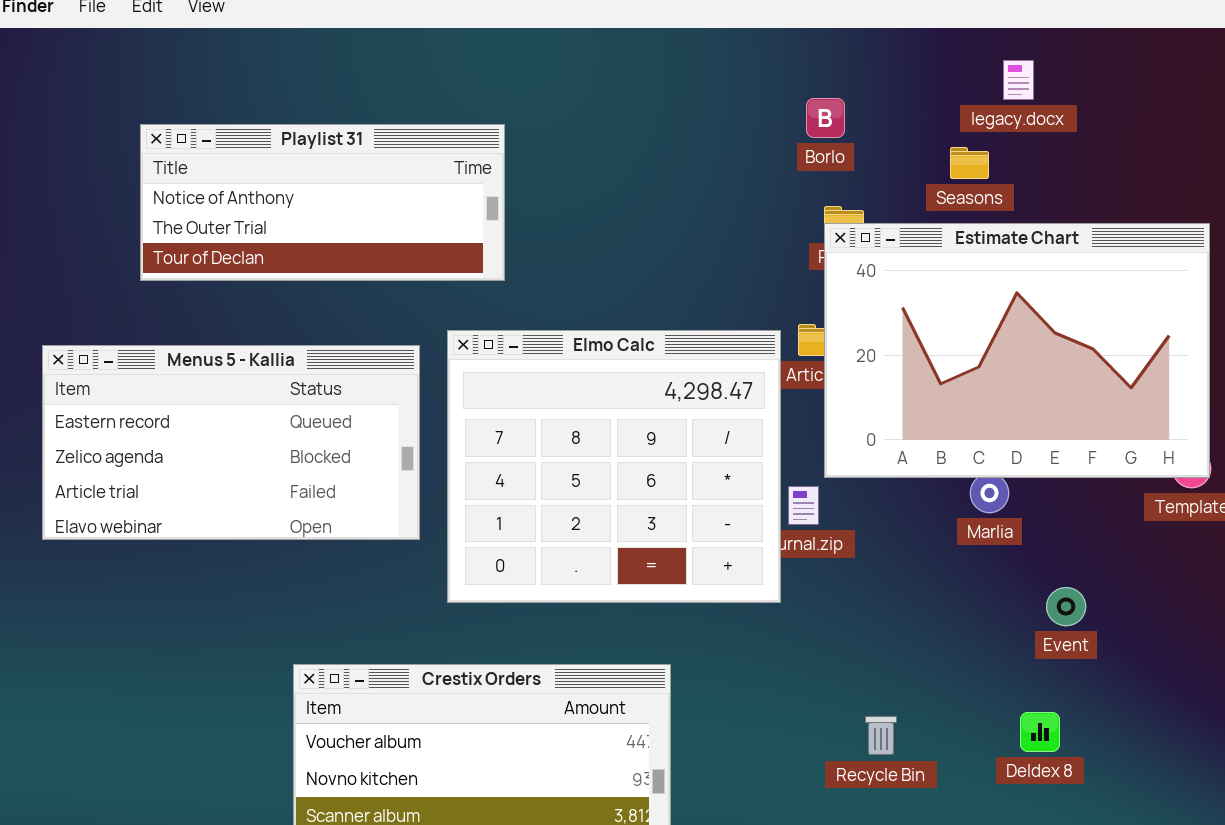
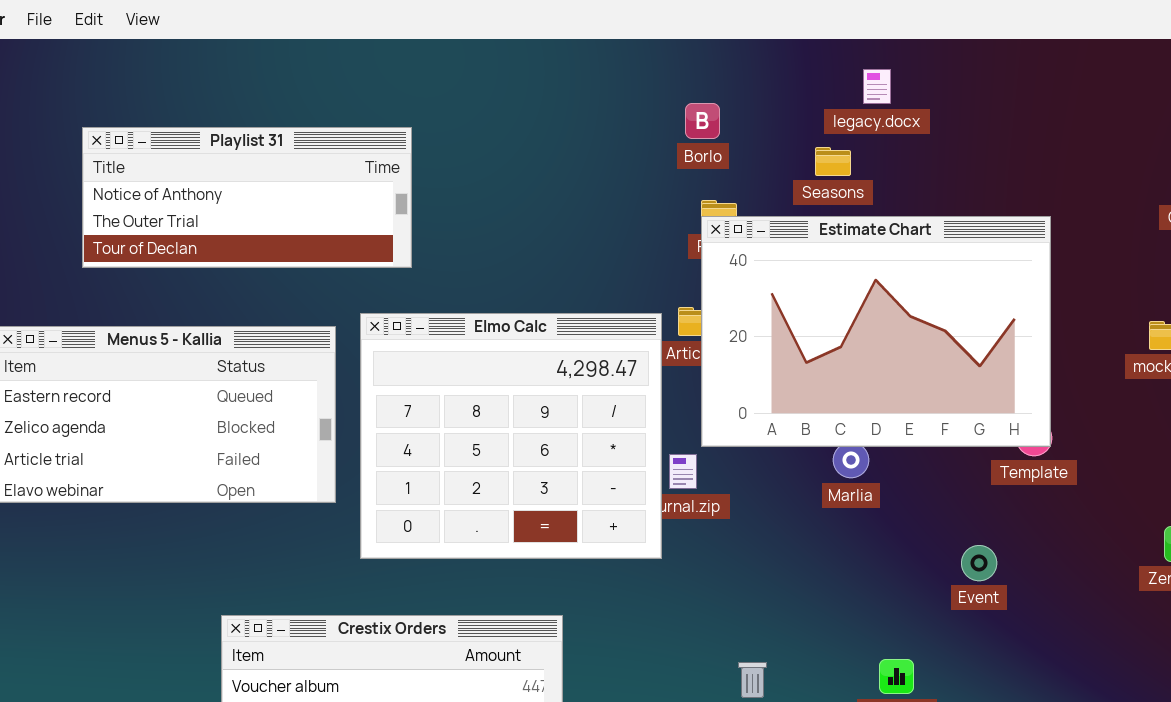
Event: [1046,587,1086,626] -> [961,545,997,581], moved

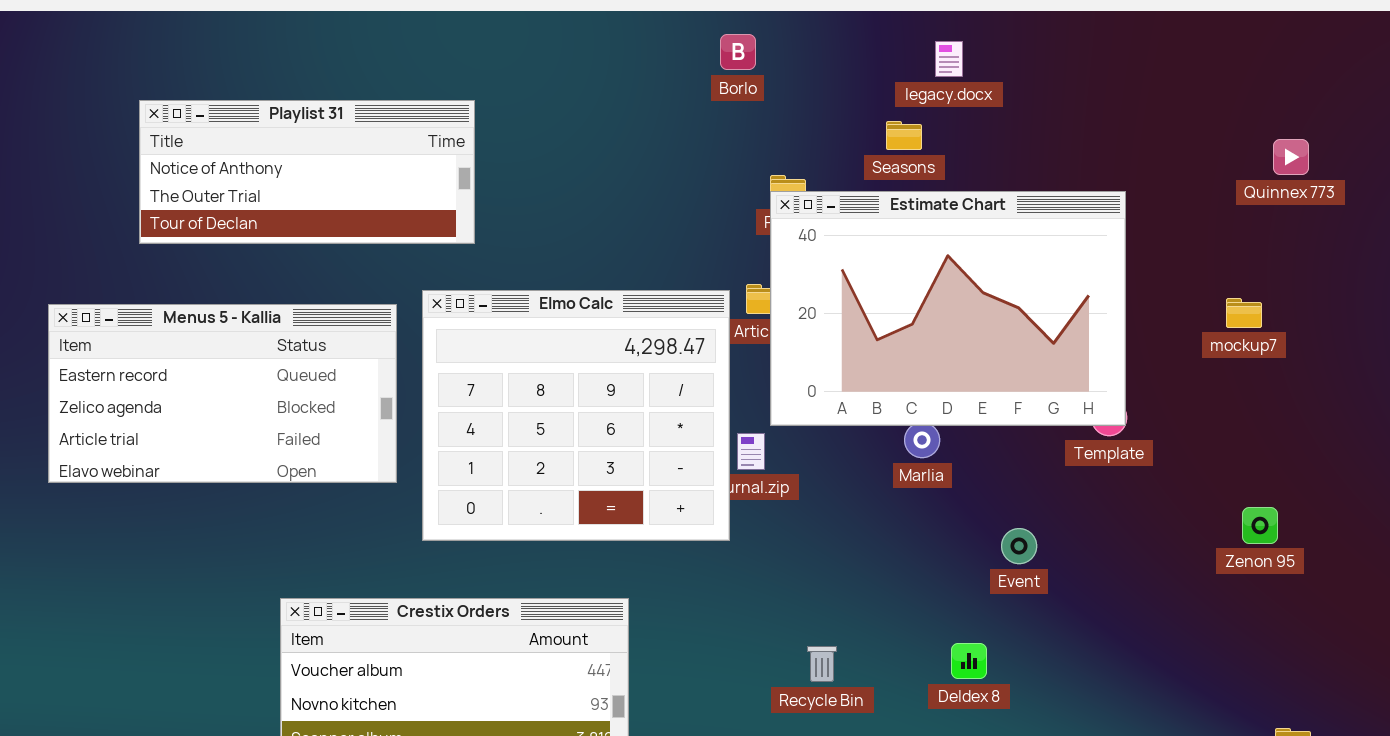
Borlo: [685,103,720,139] -> [720,34,756,70], moved
Event: [961,545,997,581] -> [1001,528,1037,564], moved

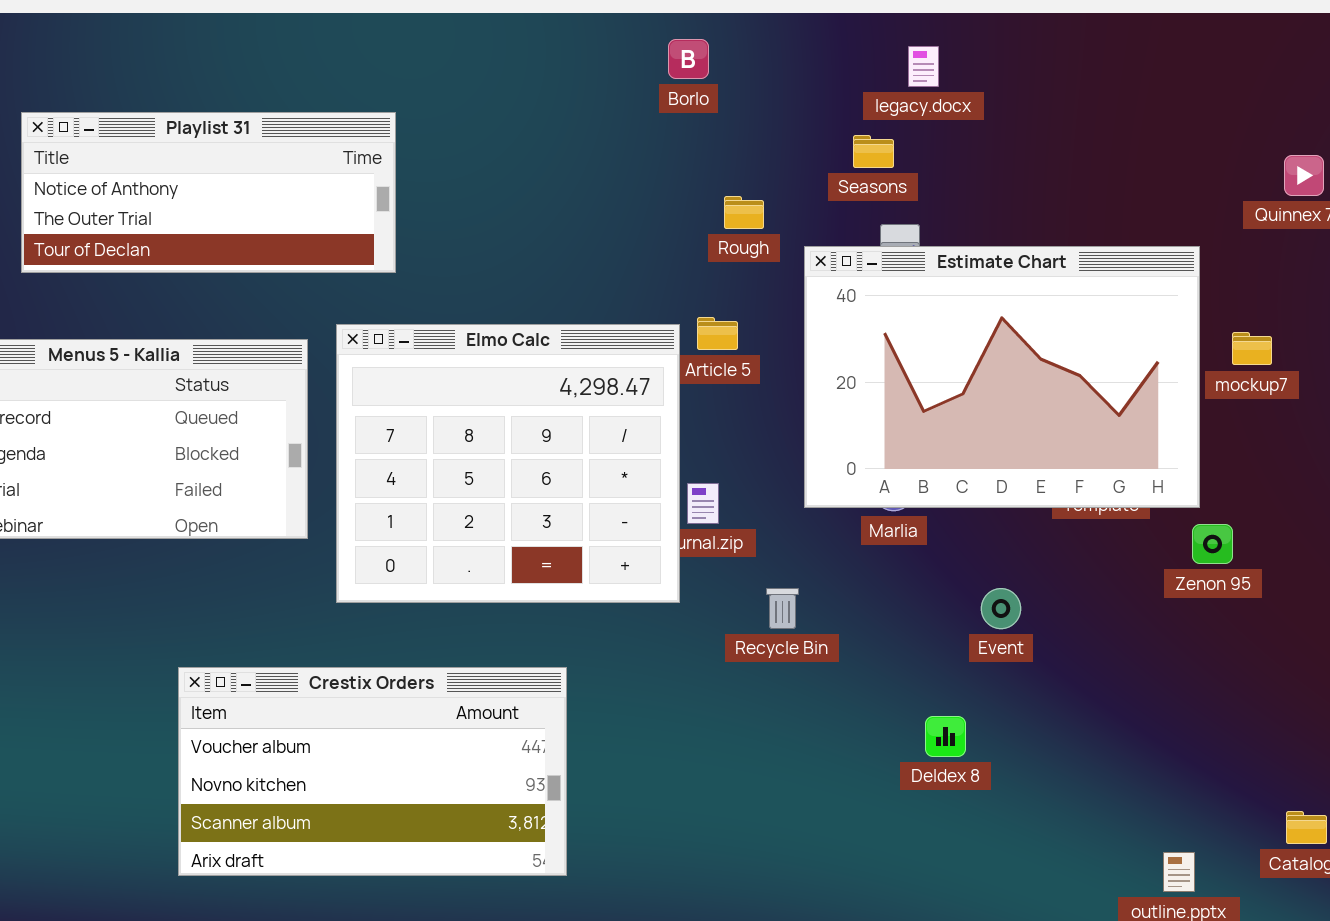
Estimate Chart: [770,191,1126,426] -> [804,246,1200,508], moved
Zenon 95: [1242,507,1278,544] -> [1192,524,1233,564], moved
Recycle Bin: [807,646,837,682] -> [766,588,799,629], moved

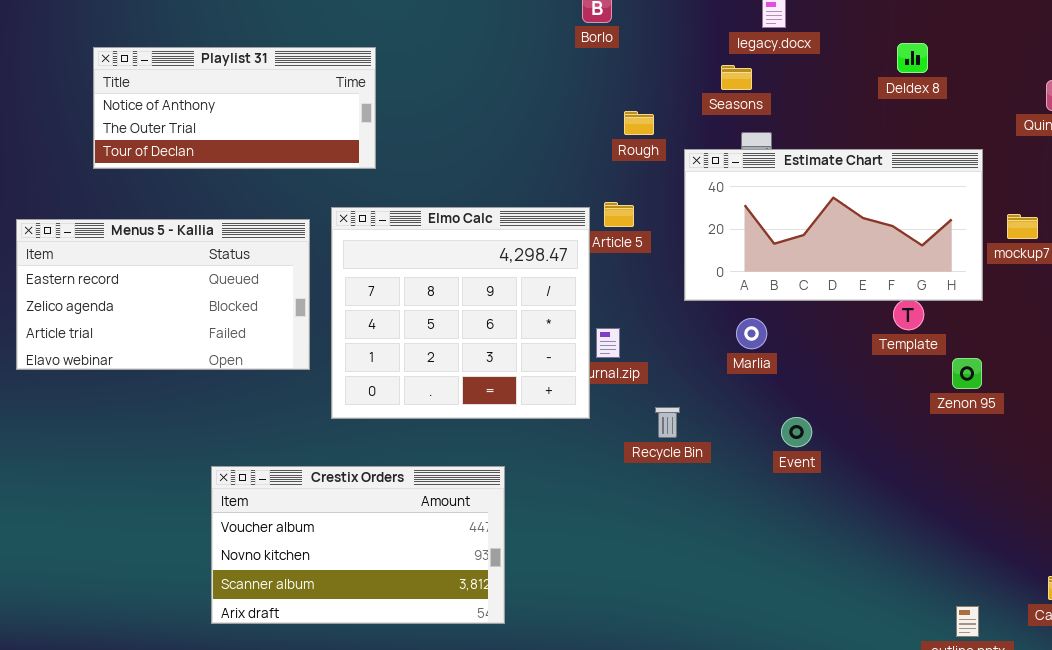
Estimate Chart: [804,246,1200,508] -> [684,149,983,301], resized
Zenon 95: [1192,524,1233,564] -> [952,358,982,389], moved
Event: [981,588,1021,629] -> [781,417,812,447], moved
Deldex 8: [925,716,966,757] -> [897,43,928,73], moved

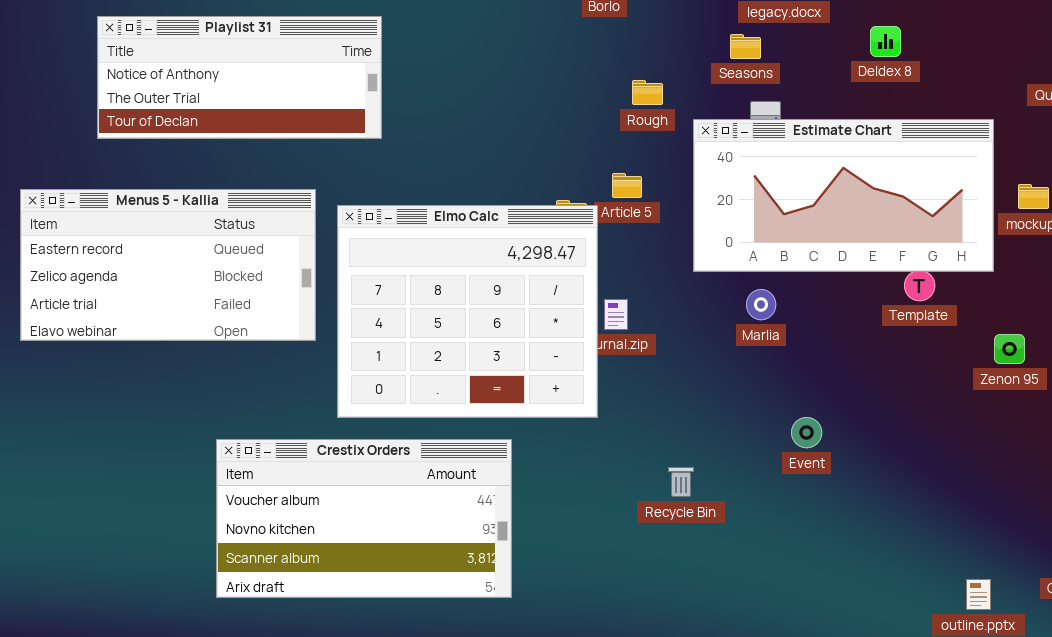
Deldex 8: [897,43,928,73] -> [870,26,901,57], moved
Elmo Calc: [331,207,590,419] -> [337,205,598,418], moved
Zenon 95: [952,358,982,389] -> [994,334,1025,364], moved
Recycle Bin: [655,407,680,438] -> [668,467,694,497], moved
Event: [781,417,812,447] -> [791,417,822,448], moved

